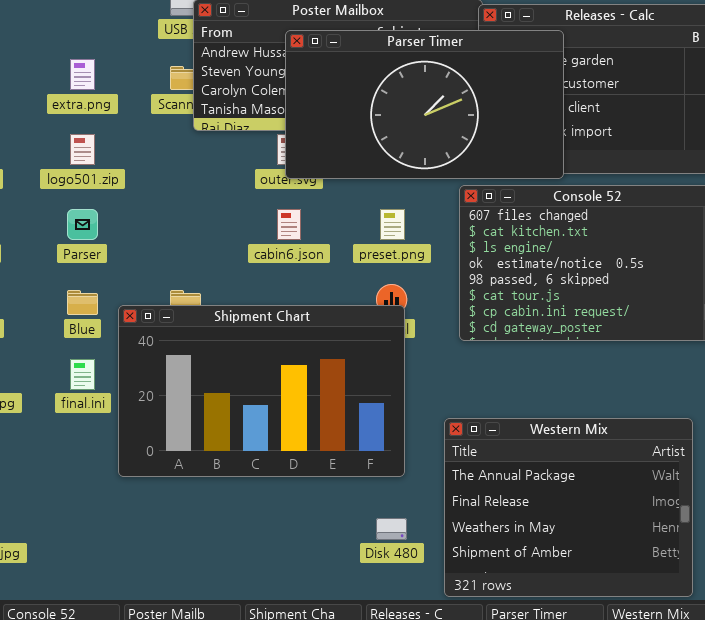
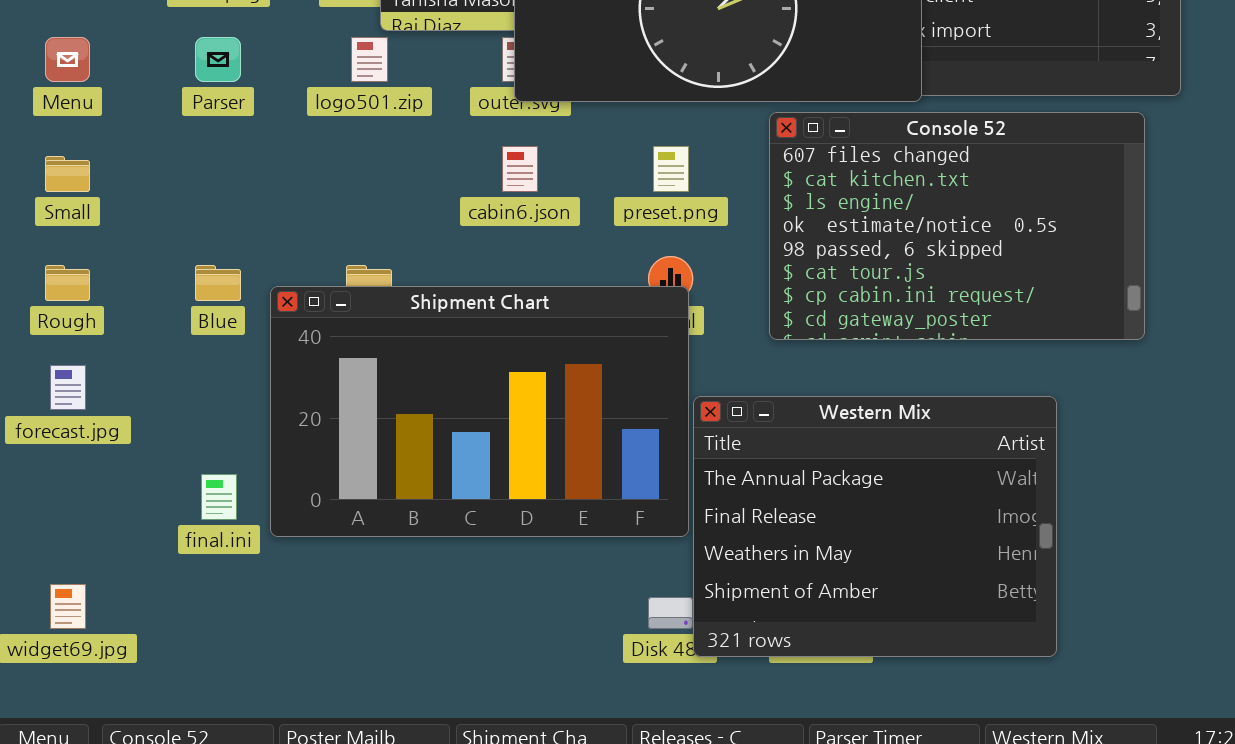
logo501.zip: [70,134,95,165] -> [351,37,388,82], moved
Parser: [67,209,98,240] -> [195,37,241,82], moved
final.ini: [70,359,95,390] -> [201,474,237,520], moved
Western Mix: [444,418,693,597] -> [693,396,1057,657], moved

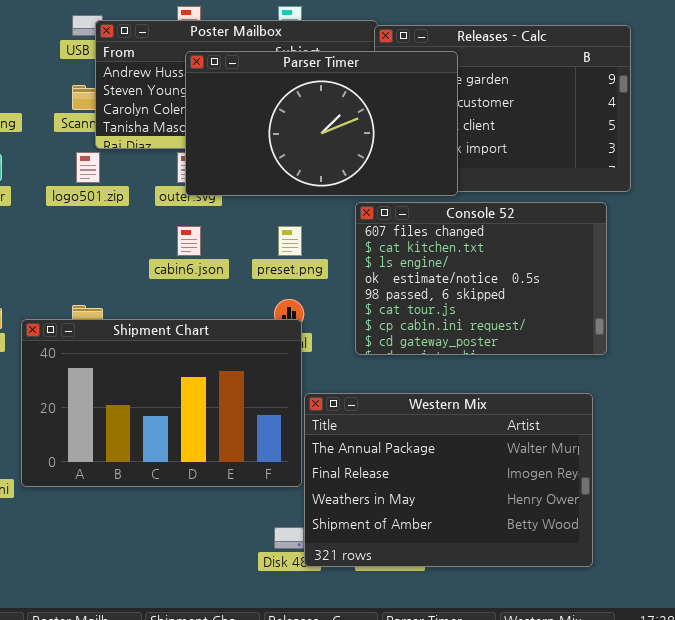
Western Mix: [693,396,1057,657] -> [304,393,593,567], resized

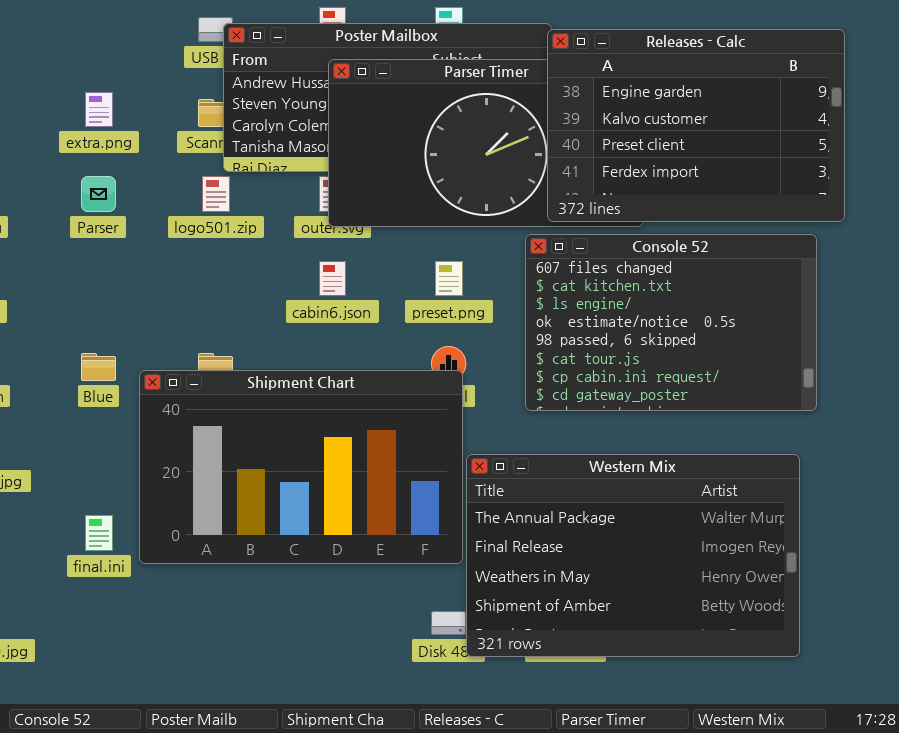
Releases - Calc: [374,25,631,192] -> [547,29,845,222], raised

